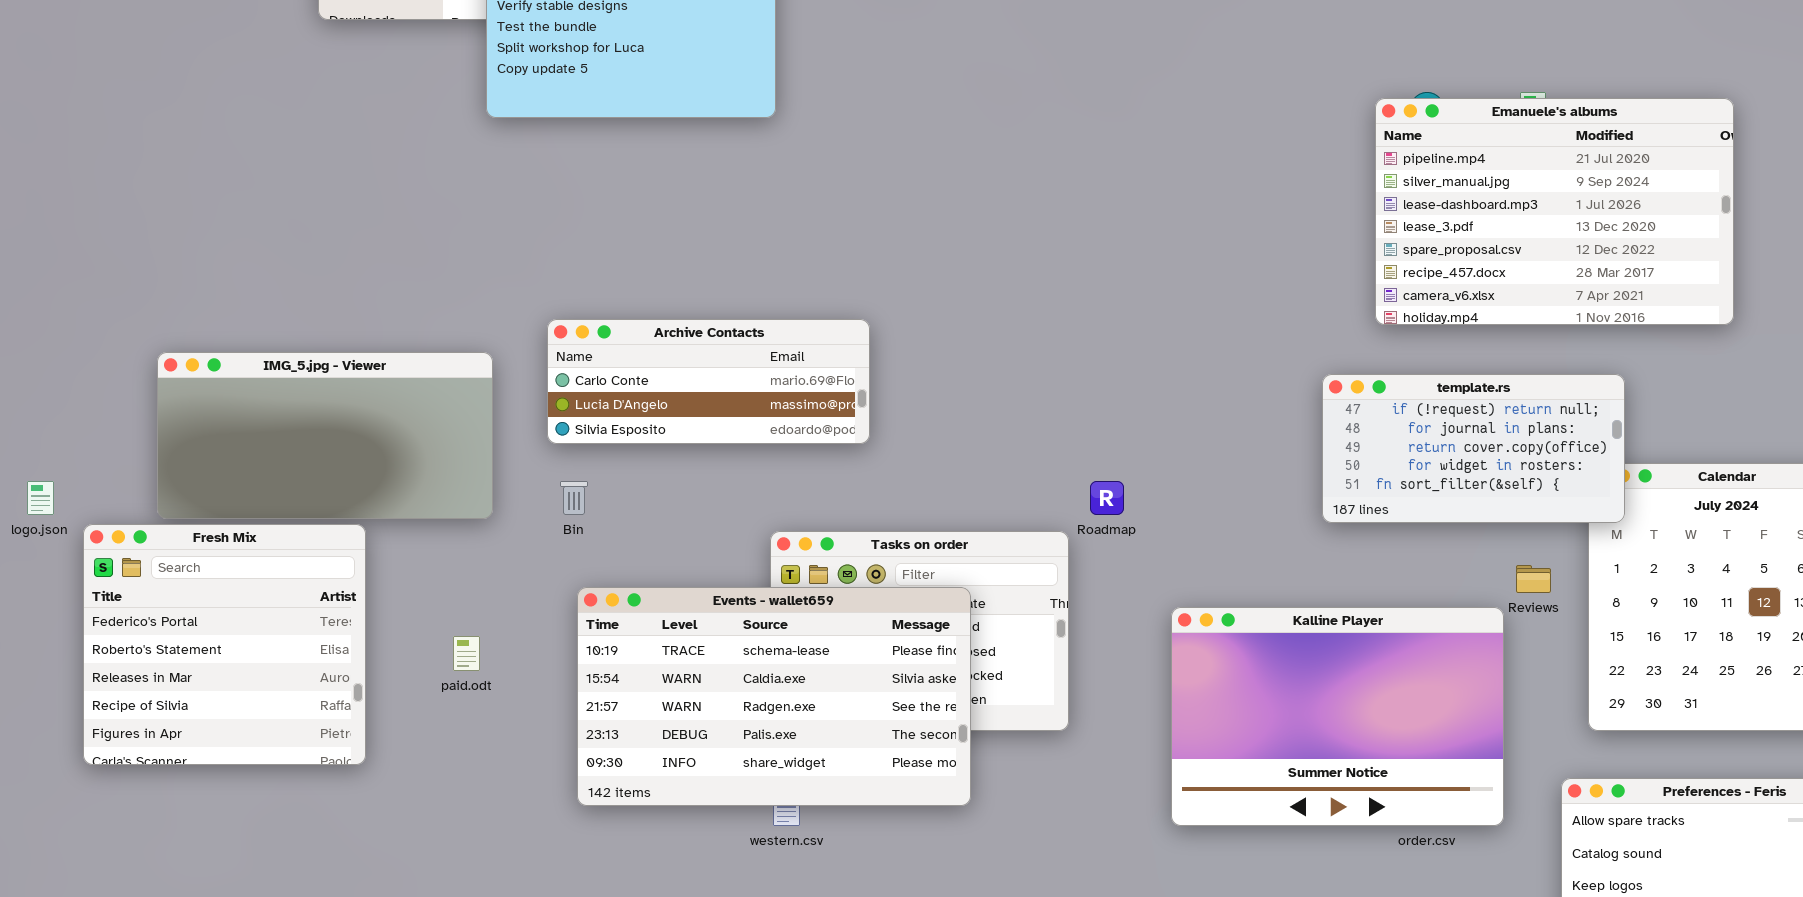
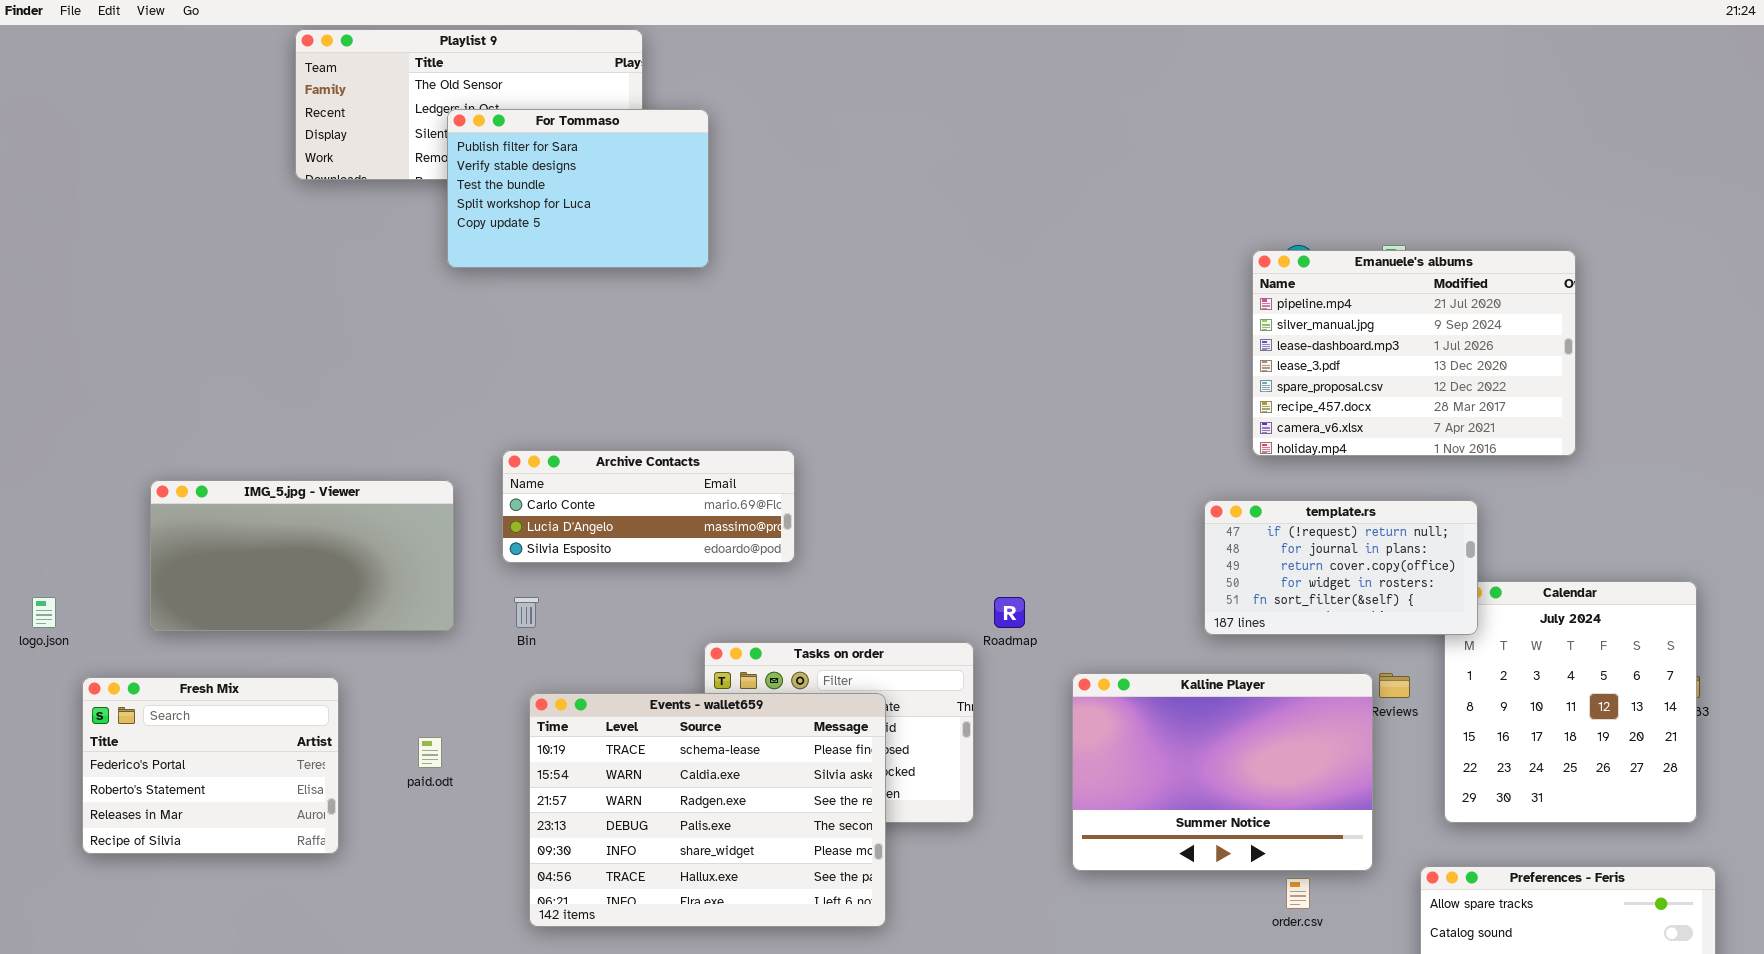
Fresh Mix: [83,524,366,765] -> [82,677,339,854], resized
Events - wallet659: [577,587,971,806] -> [529,693,886,927], resized
Kalline Player: [1171,607,1504,826] -> [1072,673,1373,871], moved

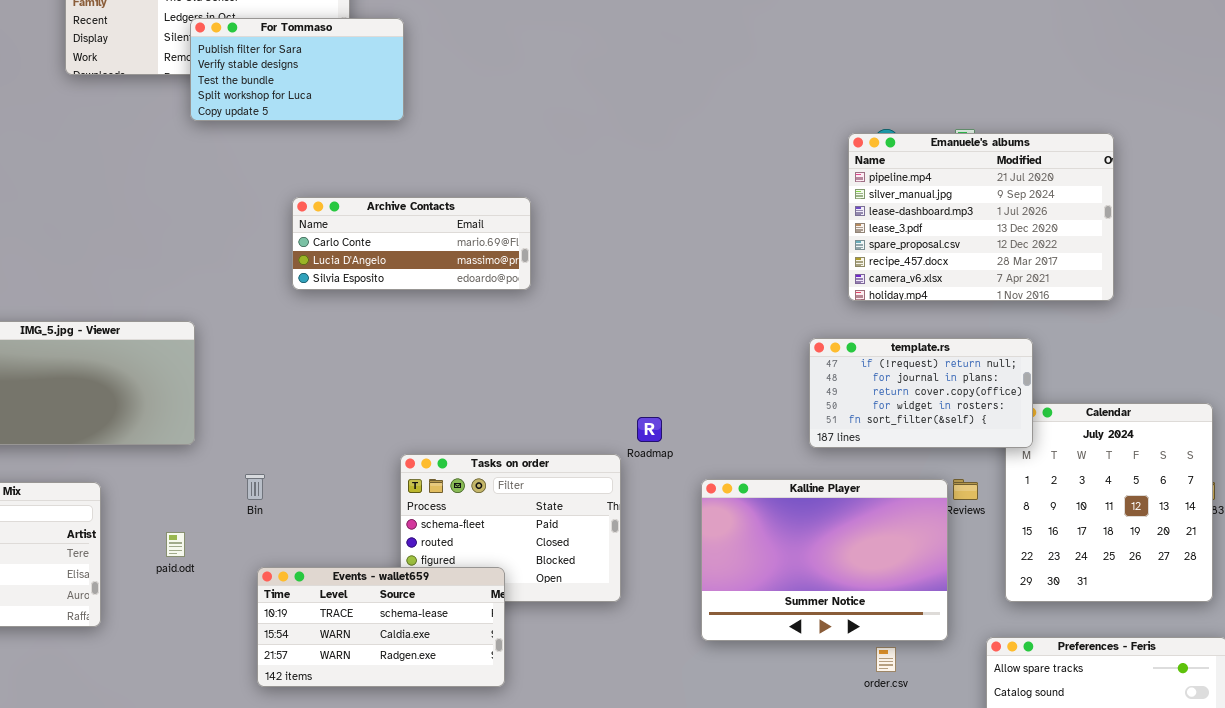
For Tommaso: [447,109,709,268] -> [190,18,404,121], resized
Archive Contacts: [502,450,795,563] -> [292,197,531,290], moved
Bin: [514,597,539,628] -> [245,474,265,500], moved
Events - wallet659: [529,693,886,927] -> [257,567,505,687], resized

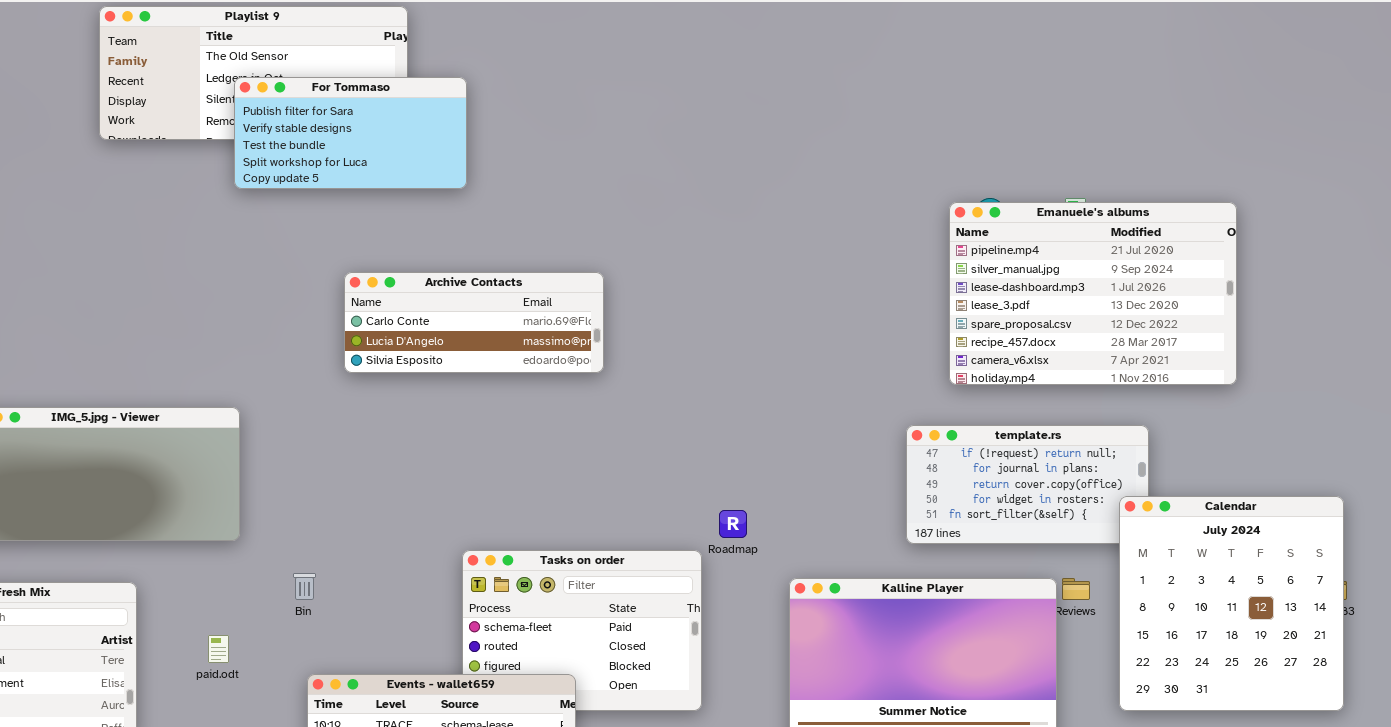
Calendar: [1005,403,1213,602] -> [1119,496,1344,711], raised

